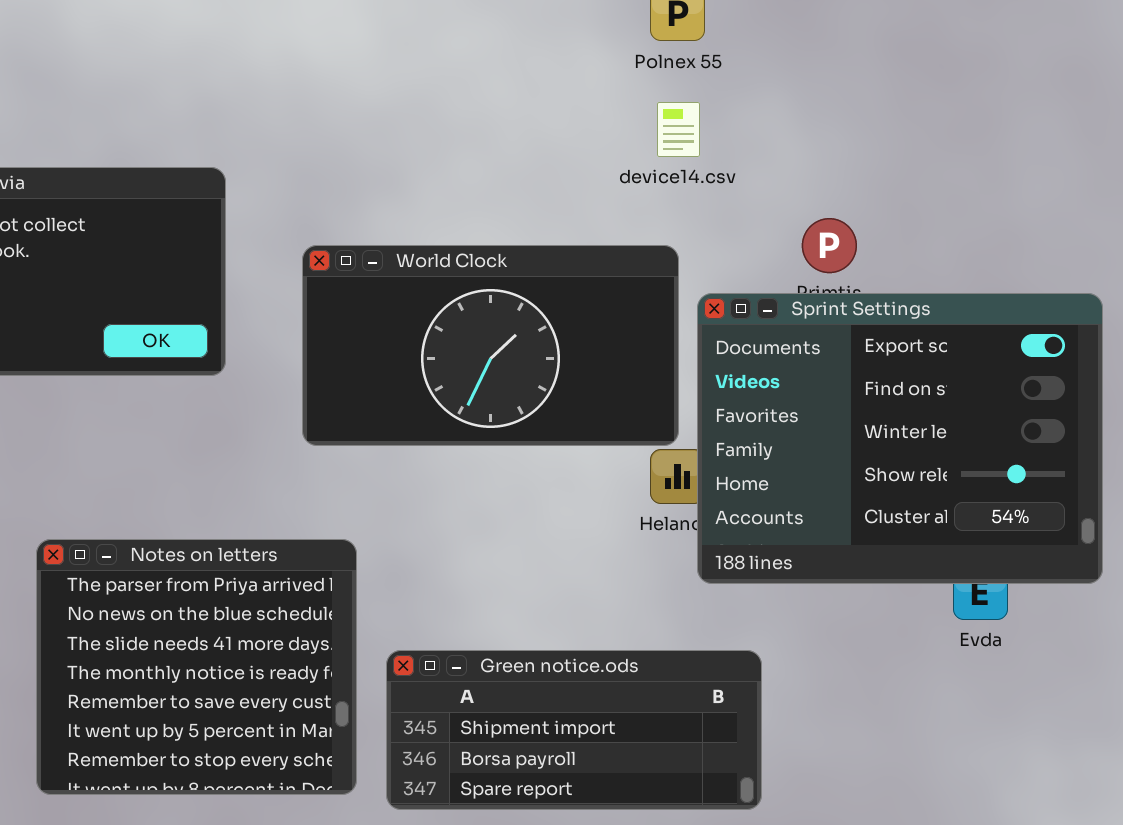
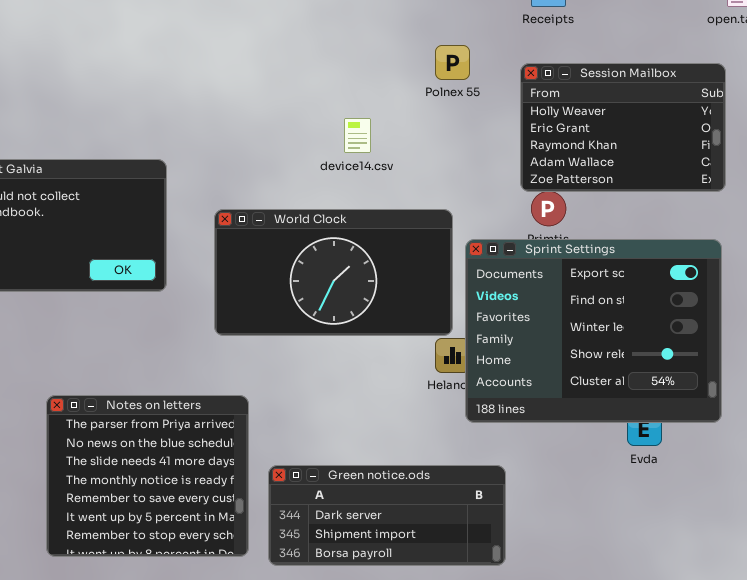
Session Mailbox: none -> [520,63,726,192], opened
device14.csv: [657,102,700,157] -> [344,118,371,153], moved
Green notice.ods: [386,650,762,810] -> [268,465,506,566], scrolled up 1 row

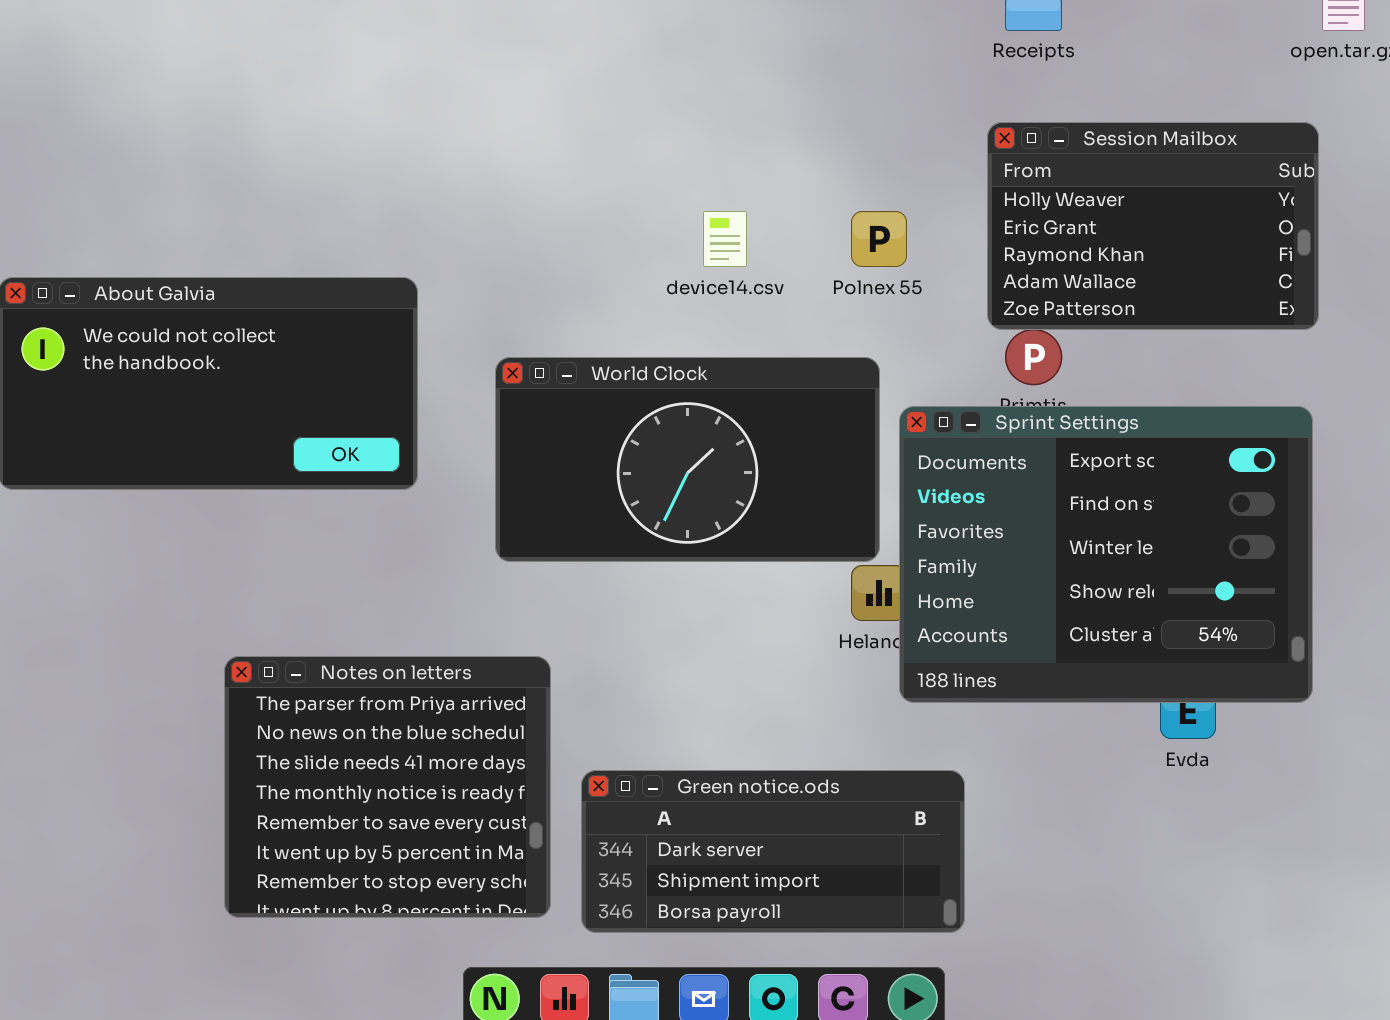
Polnex 55: [435,45,470,80] -> [851,211,907,267], moved

